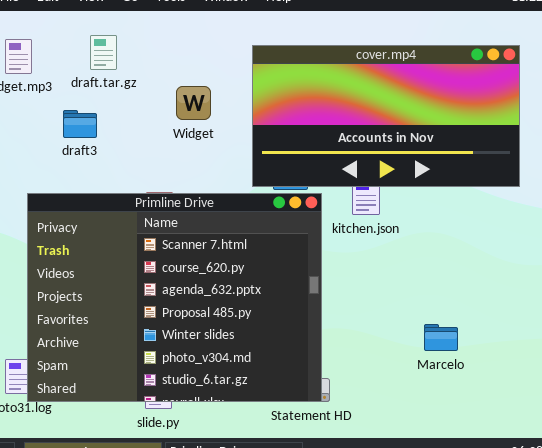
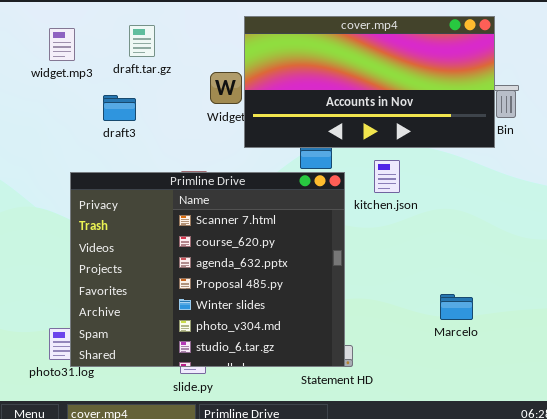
cover.mp4: [252,45,520,187] -> [244,16,495,148], moved

